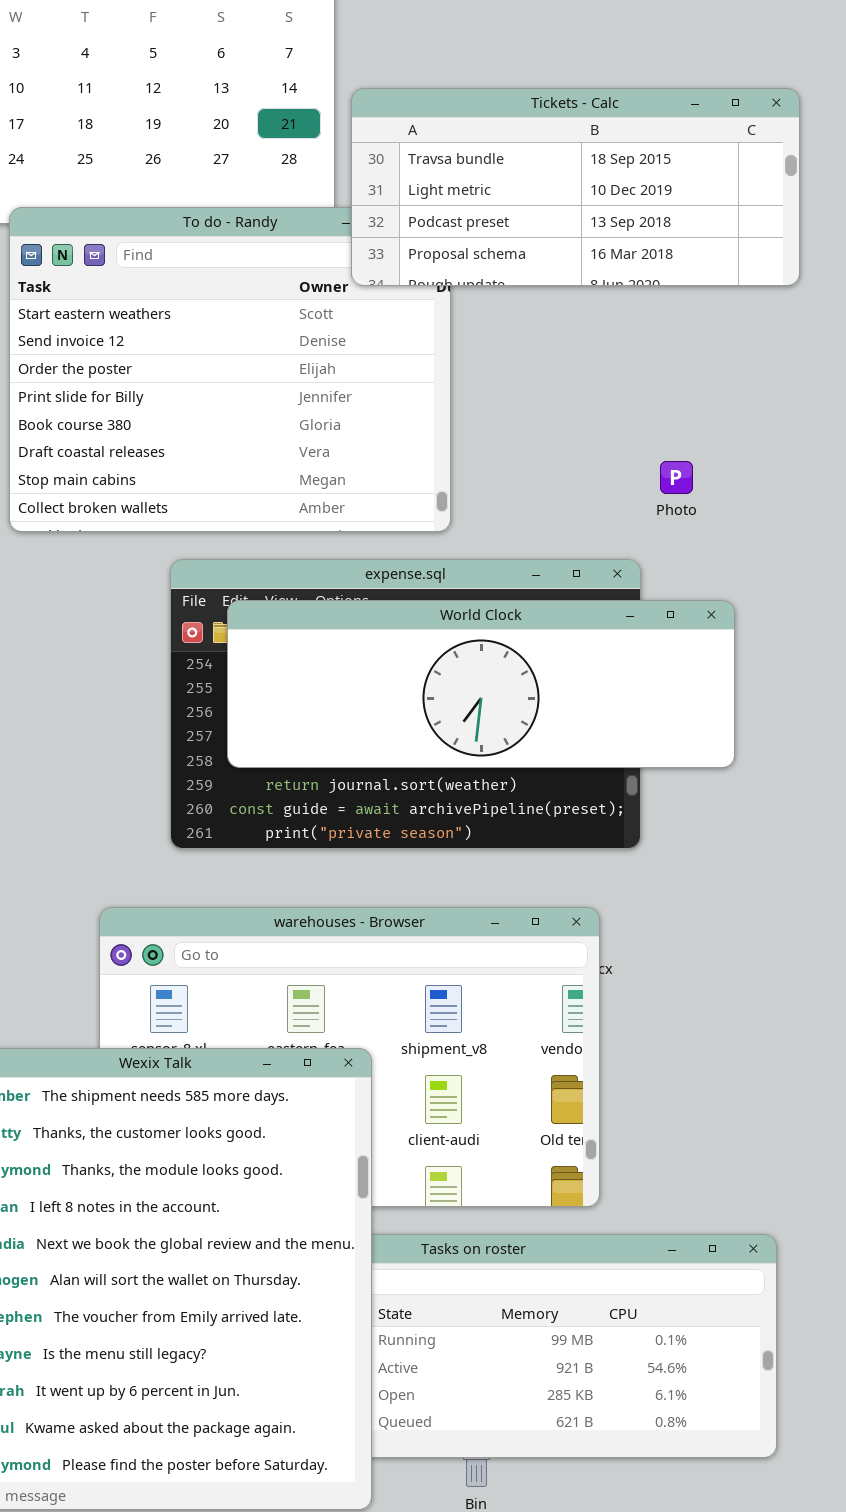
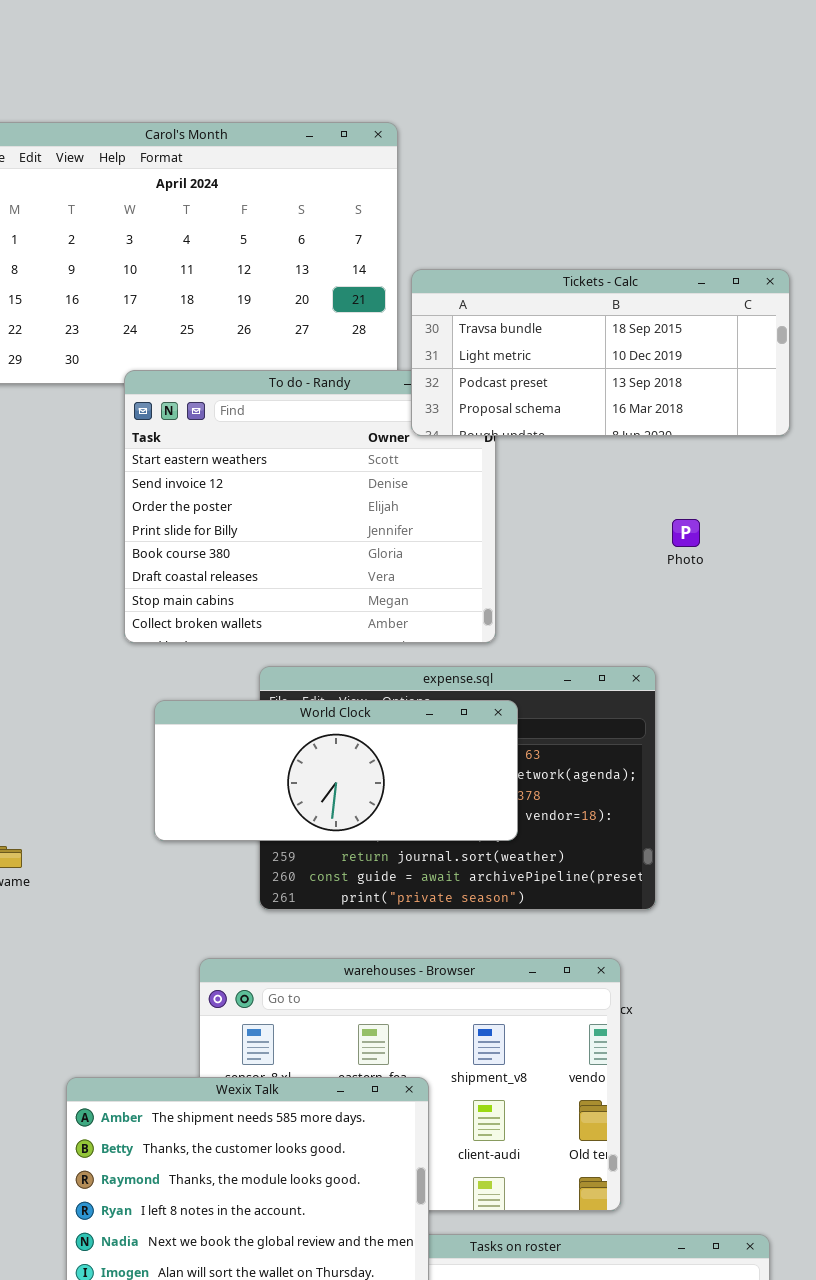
Photo: [660,461,693,494] -> [672,519,700,547], moved
World Clock: [227,600,735,768] -> [154,700,518,841], moved, resized

